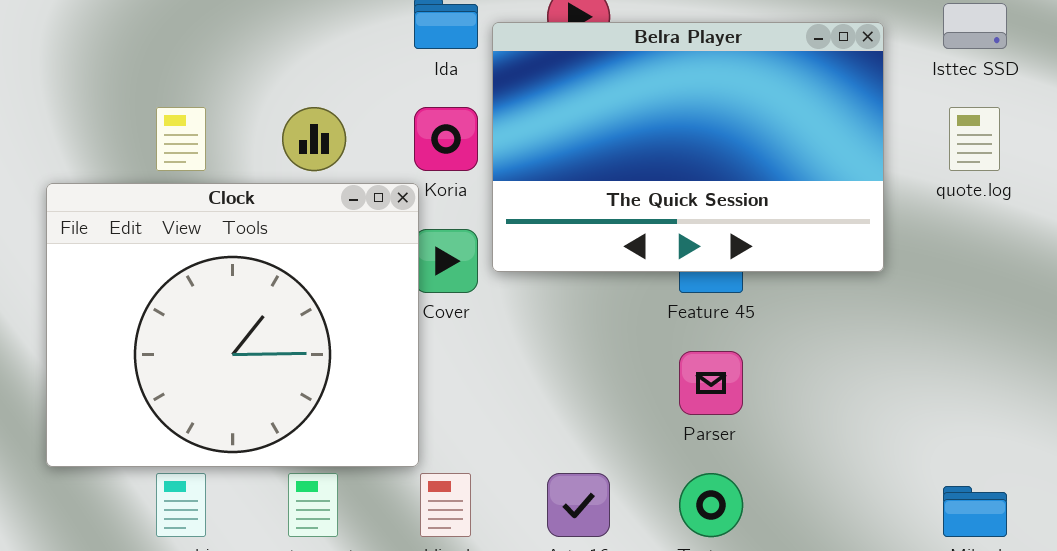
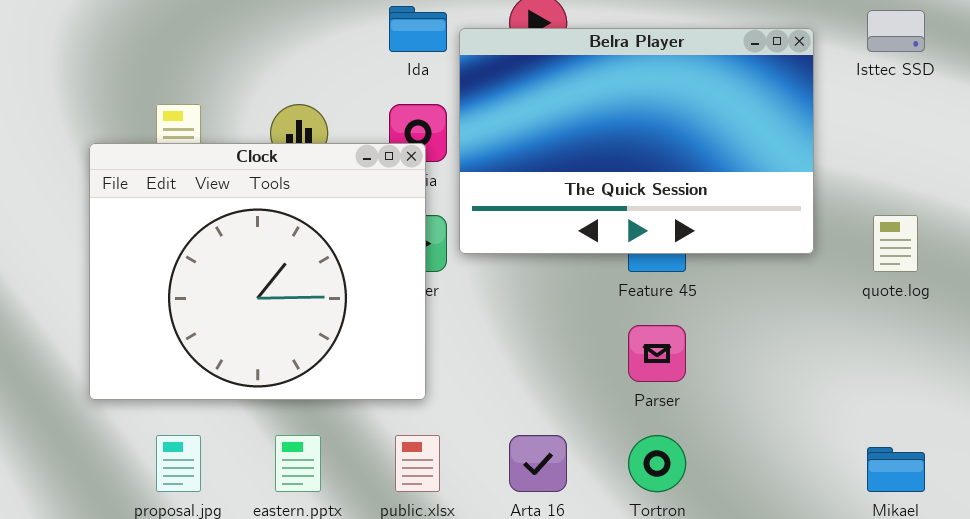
quote.log: [949,107,1000,171] -> [873,215,918,272], moved
Clock: [46,183,419,467] -> [89,143,426,400], moved

